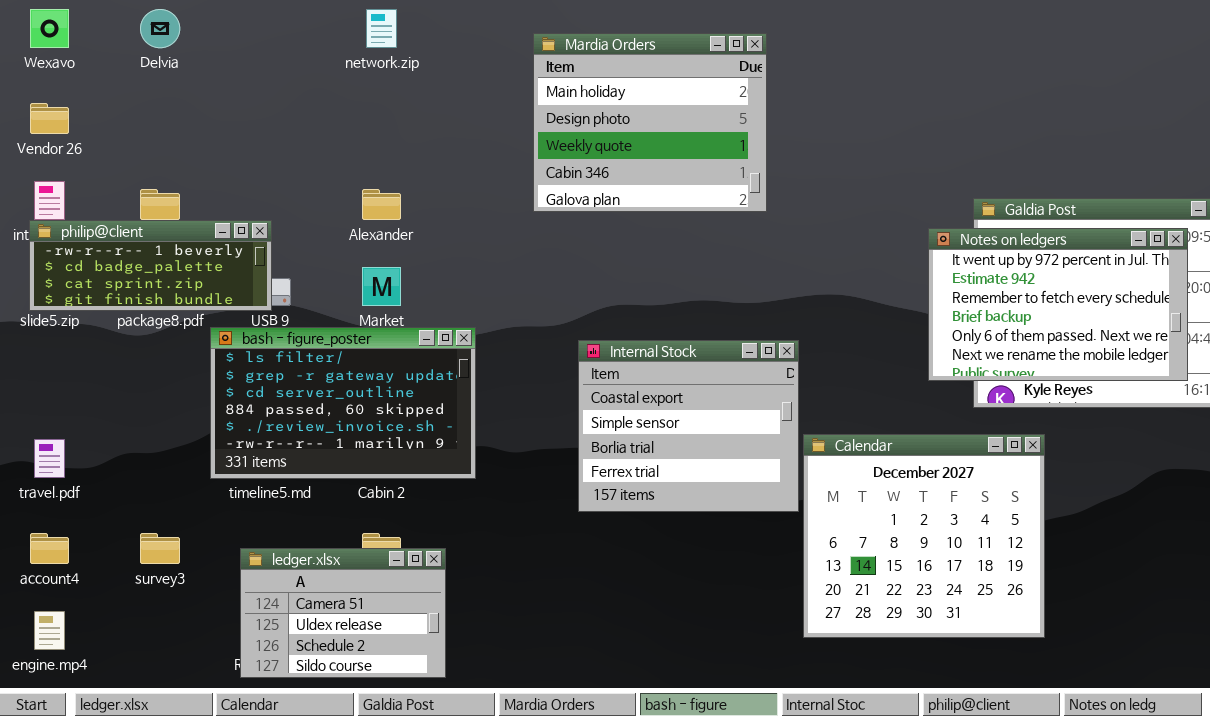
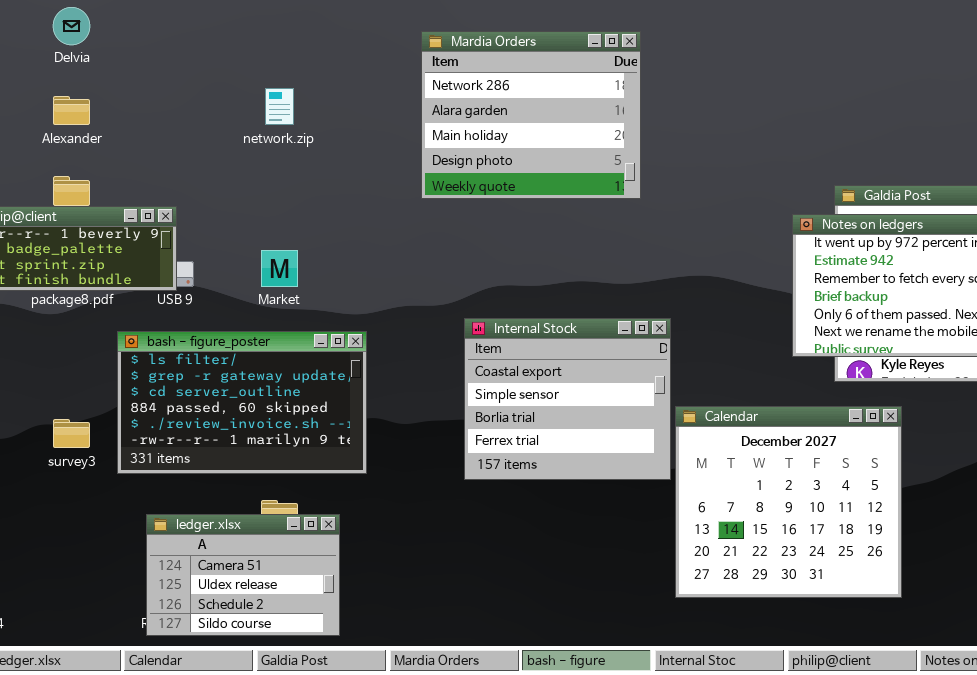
network.zip: [366,9,397,48] -> [265,88,294,125], moved
Mardia Orders: [533,33,767,212] -> [421,31,641,199], scrolled up 2 rows
Alexander: [362,189,401,220] -> [53,96,90,125], moved
bash - figure_poster: [210,327,476,479] -> [117,331,367,474], moved
survey3: [140,533,180,564] -> [53,419,90,448], moved

